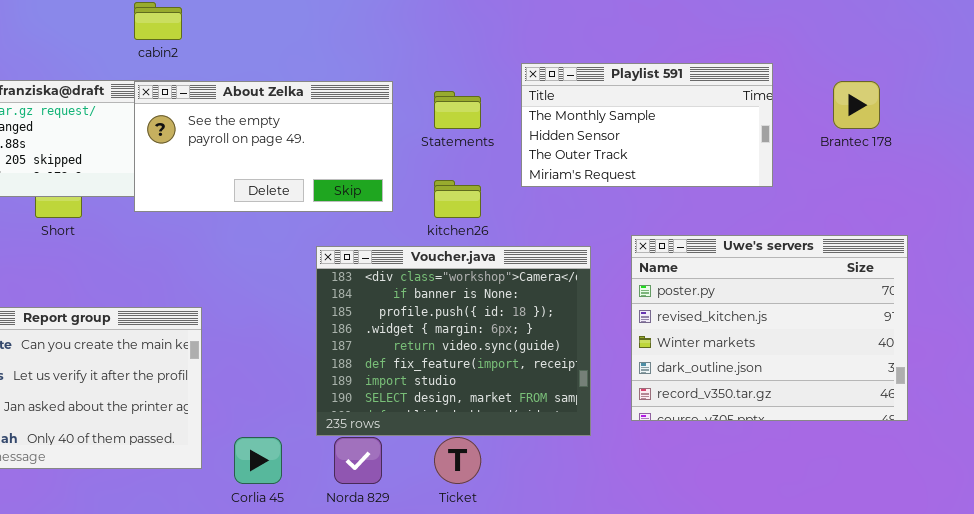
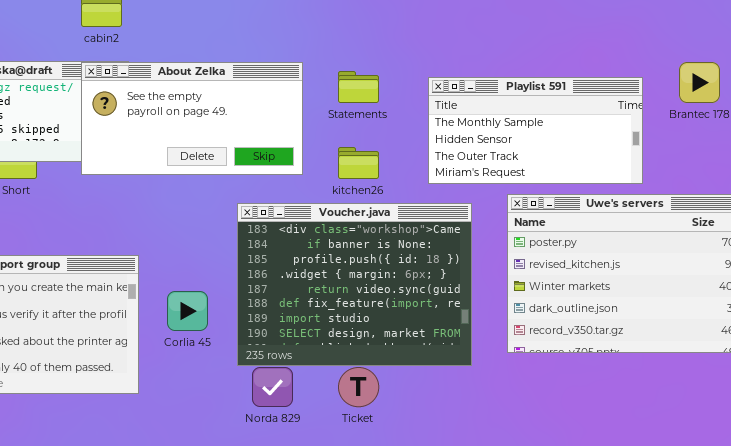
Playlist 591: [521,63,773,187] -> [428,77,643,184], moved
Corlia 45: [234,437,282,484] -> [167,291,208,331], moved

